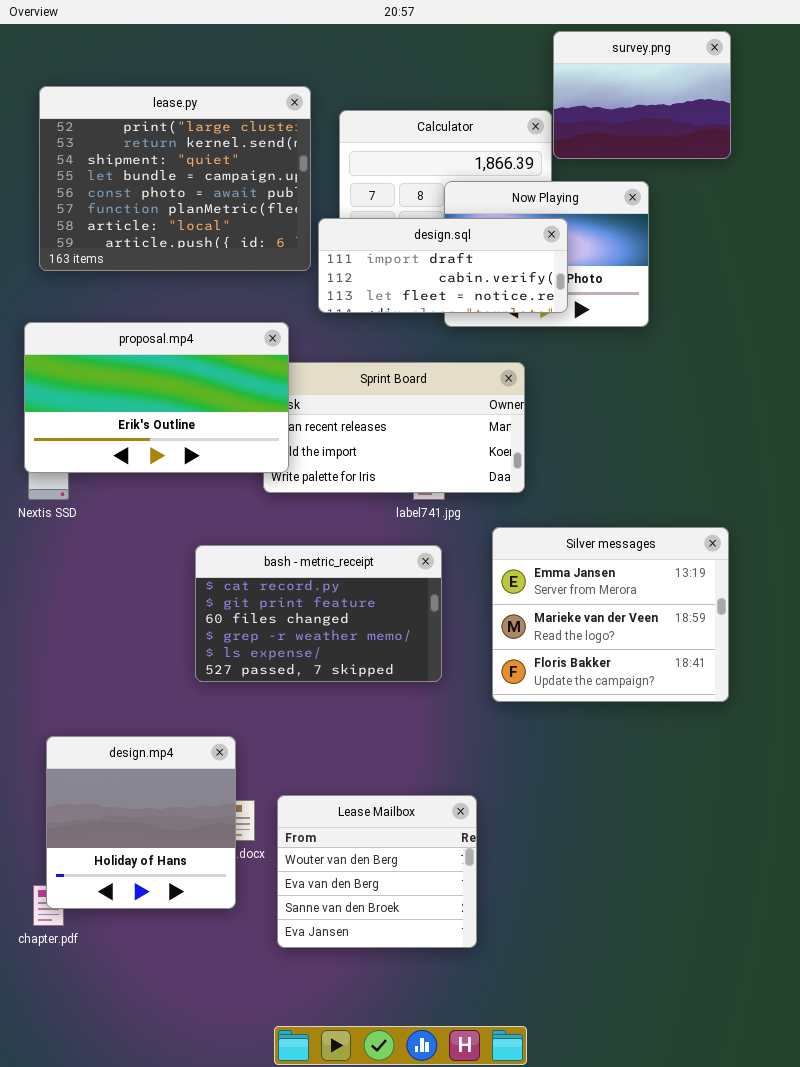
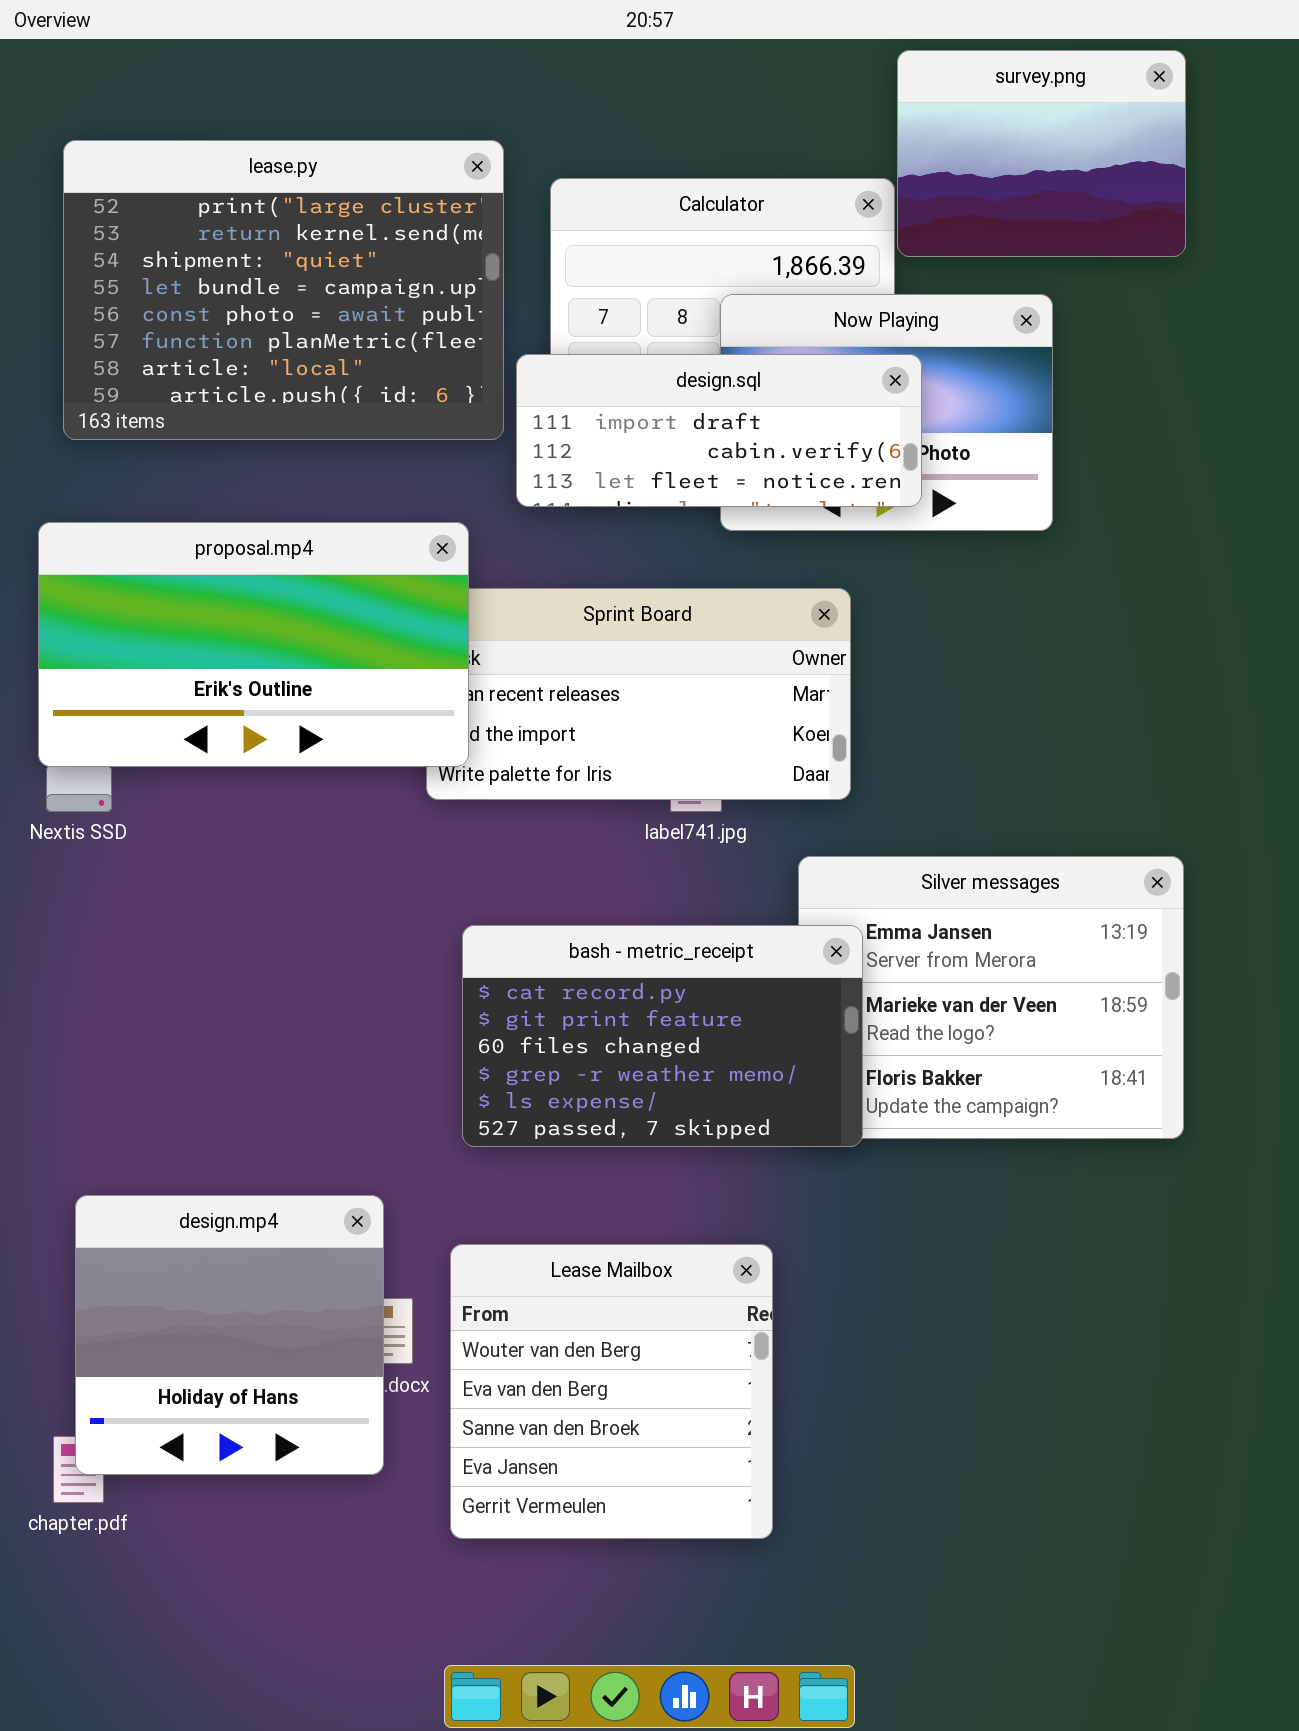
bash - metric_receipt: [195,545,442,682] -> [462,925,863,1147], moved
Lease Mailbox: [277,795,477,948] -> [450,1244,773,1539], resized

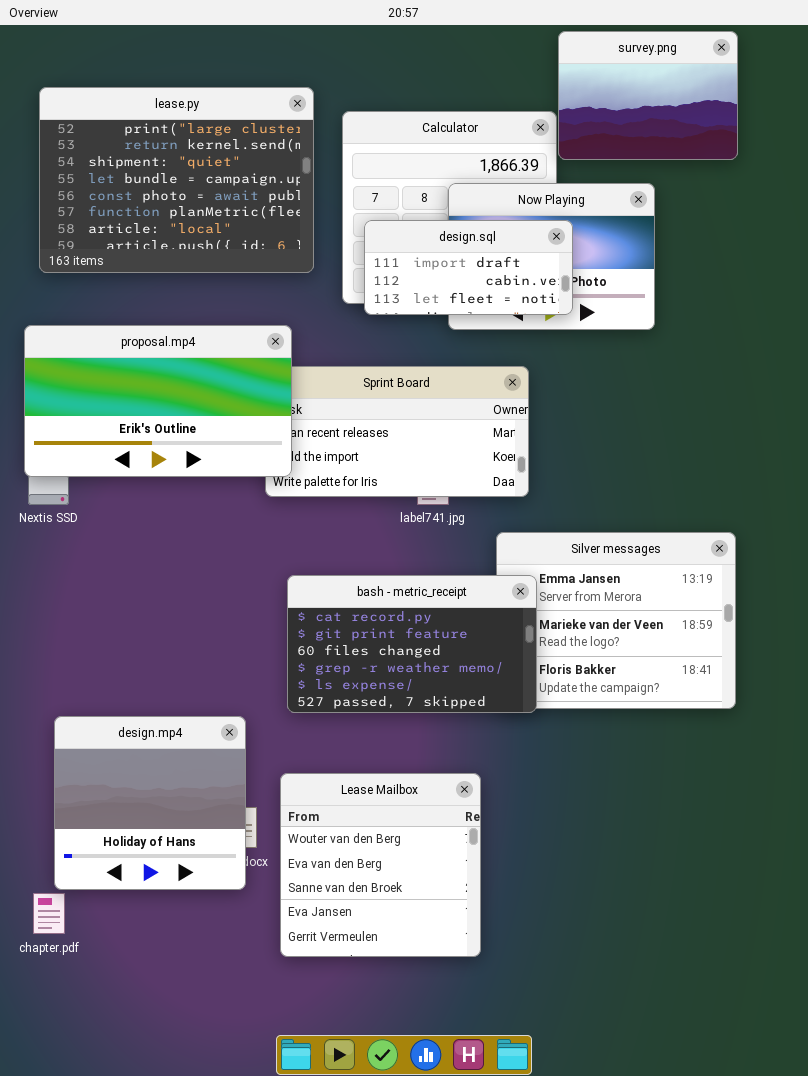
design.sql: [516,354,922,507] -> [364,220,573,315], resized
design.mp4: [75,1195,384,1475] -> [54,716,246,890], moved

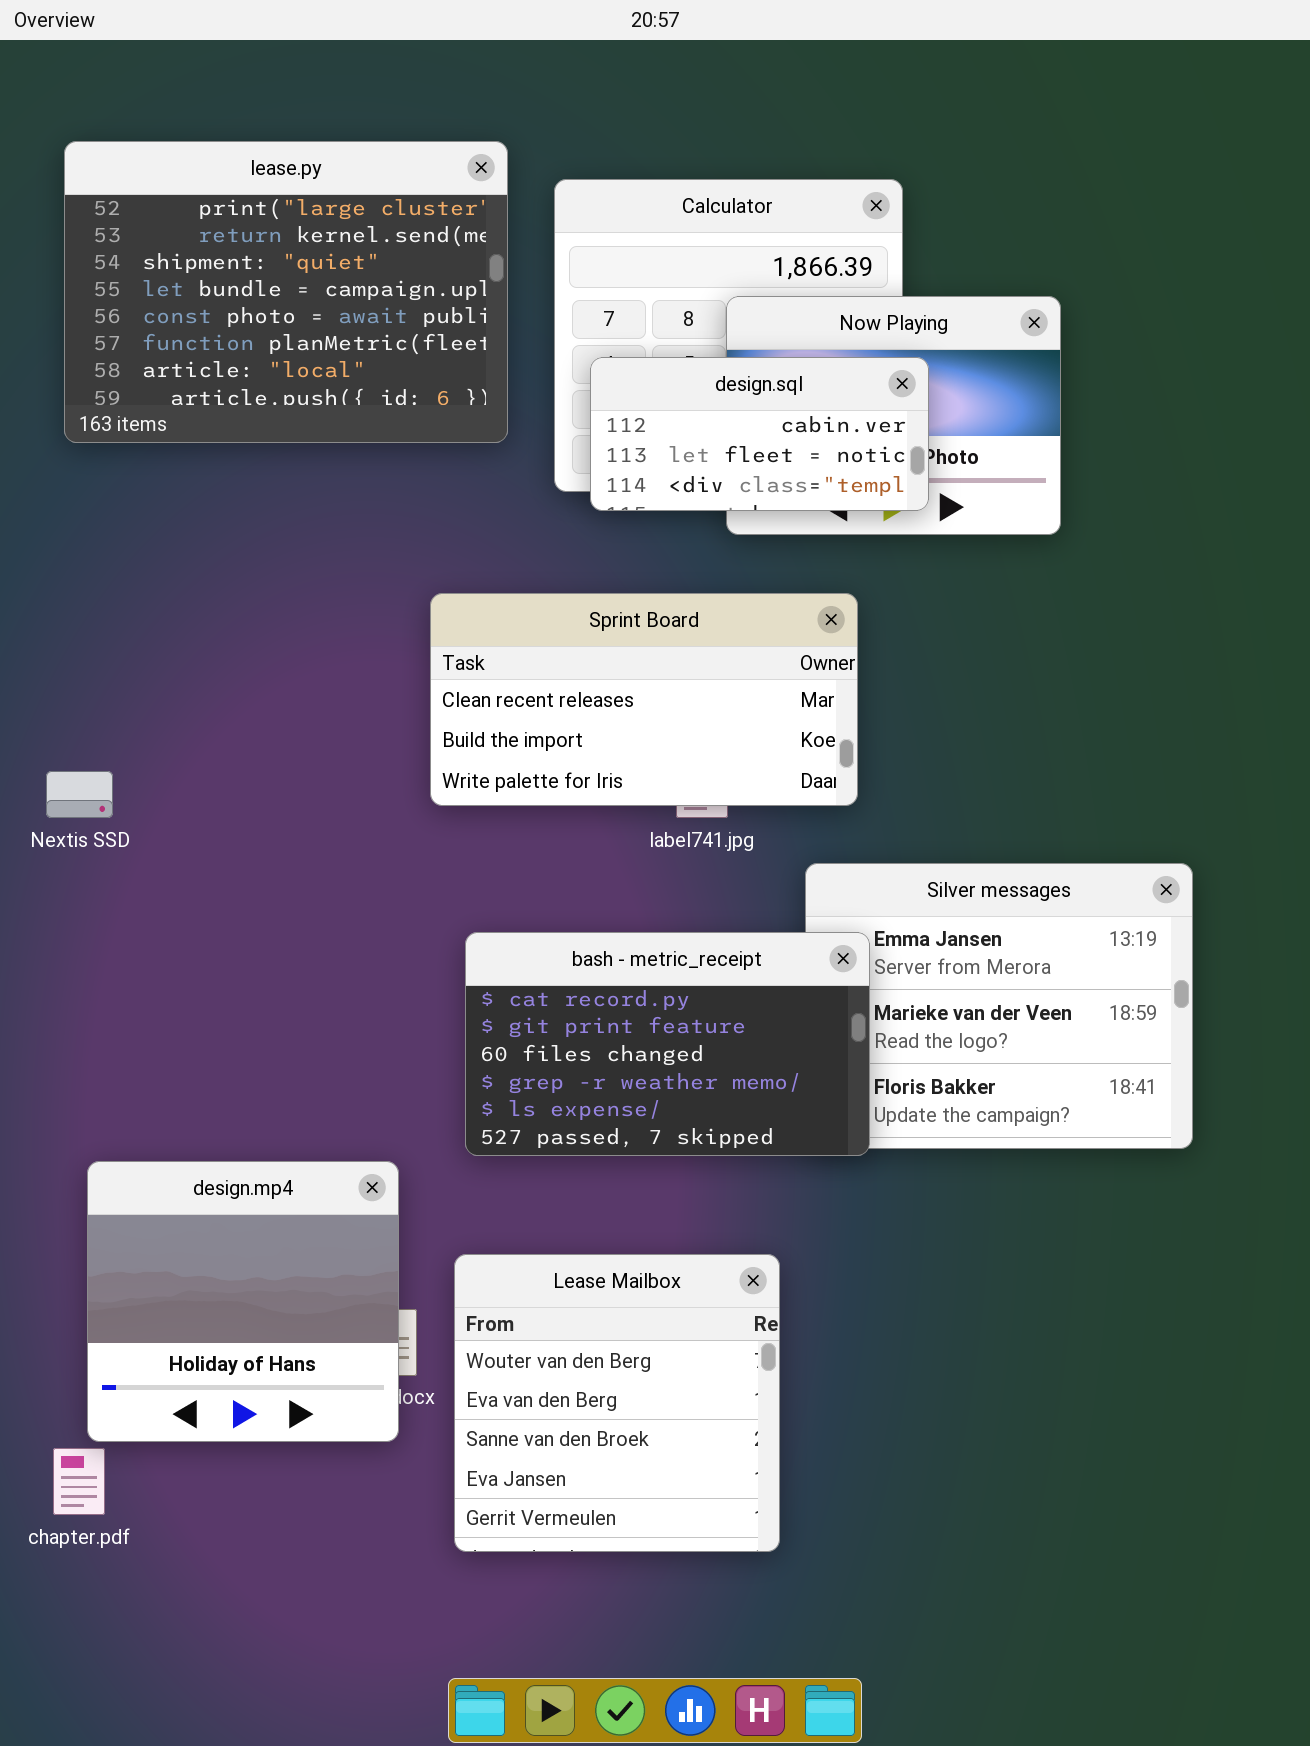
survey.png: [558,31,738,160] -> none, closed
design.sql: [364,220,573,315] -> [590,357,929,511], scrolled down 1 row
proposal.mp4: [24,325,292,477] -> none, closed

